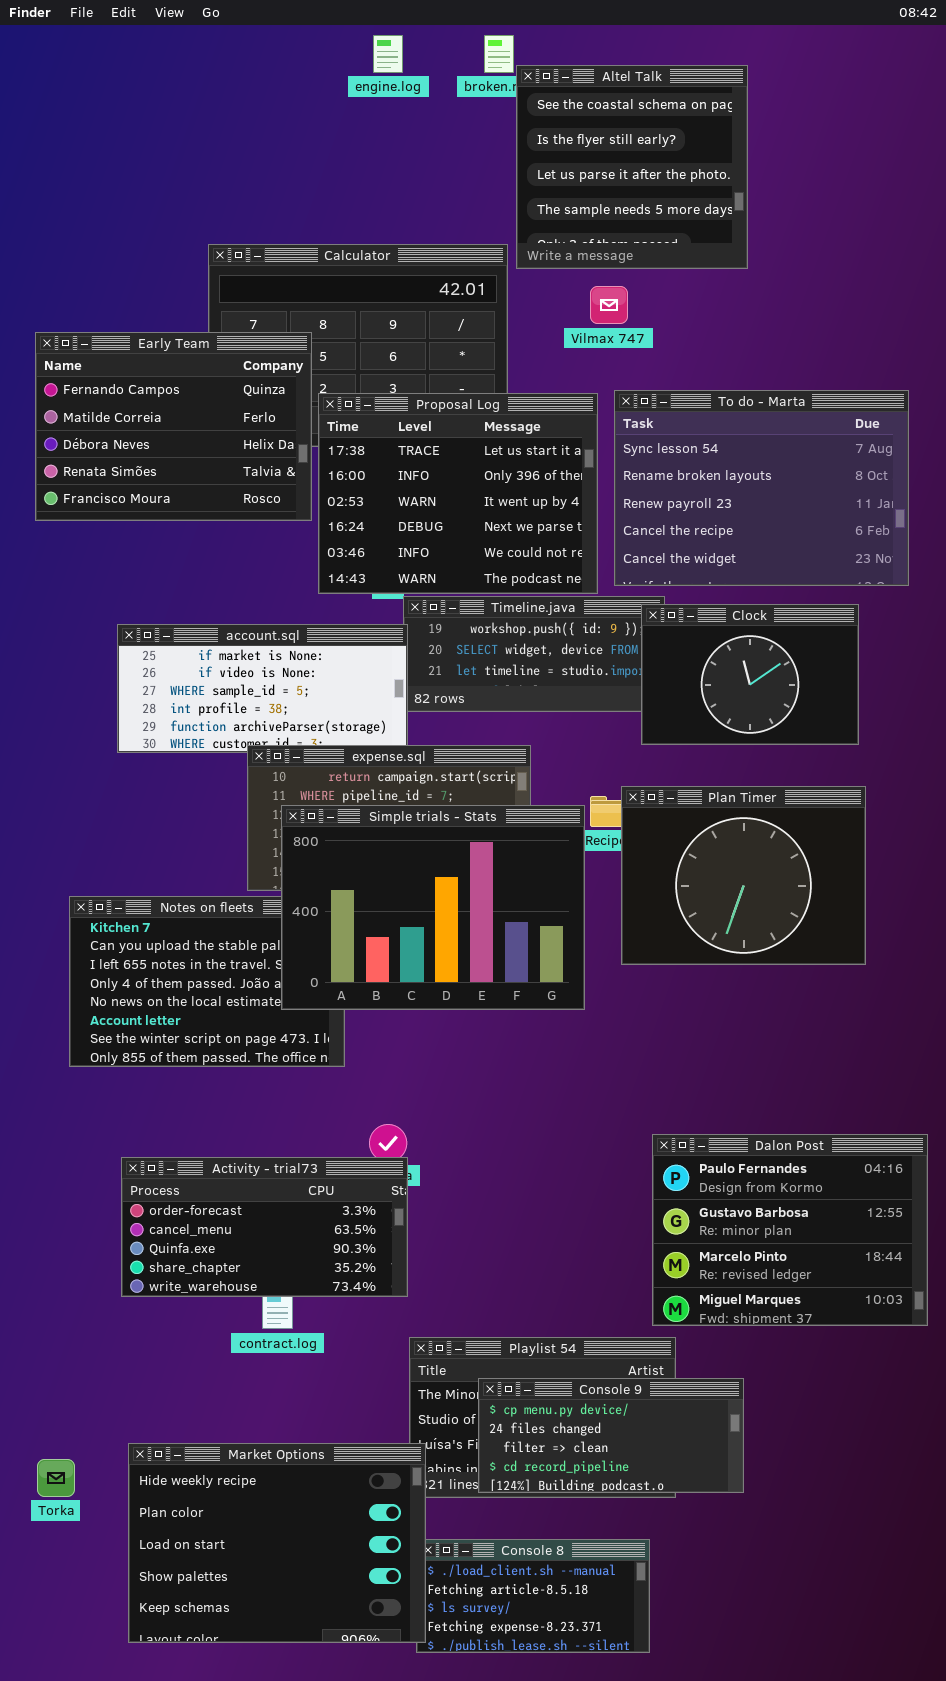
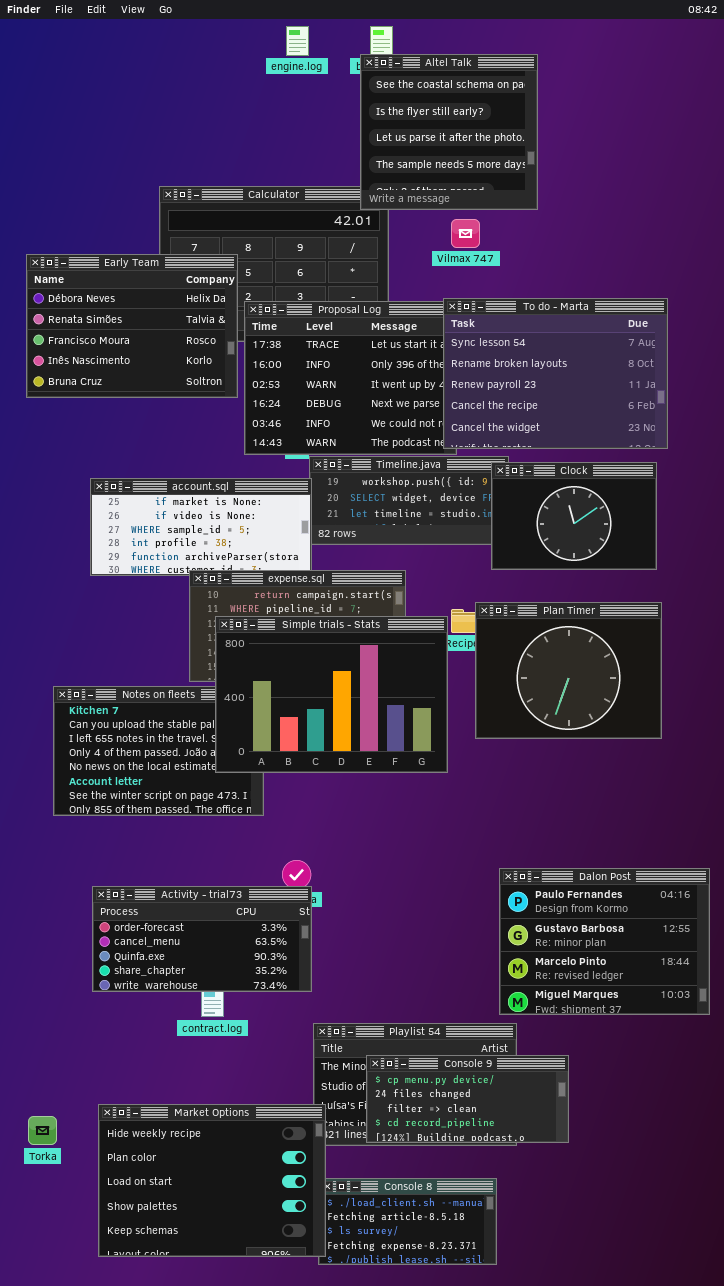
Altel Talk: [516,65,748,269] -> [360,54,538,210], moved
Early Team: [35,332,312,521] -> [26,254,238,398], scrolled down 2 rows
To do - Marta: [614,390,909,586] -> [443,298,668,449], moved

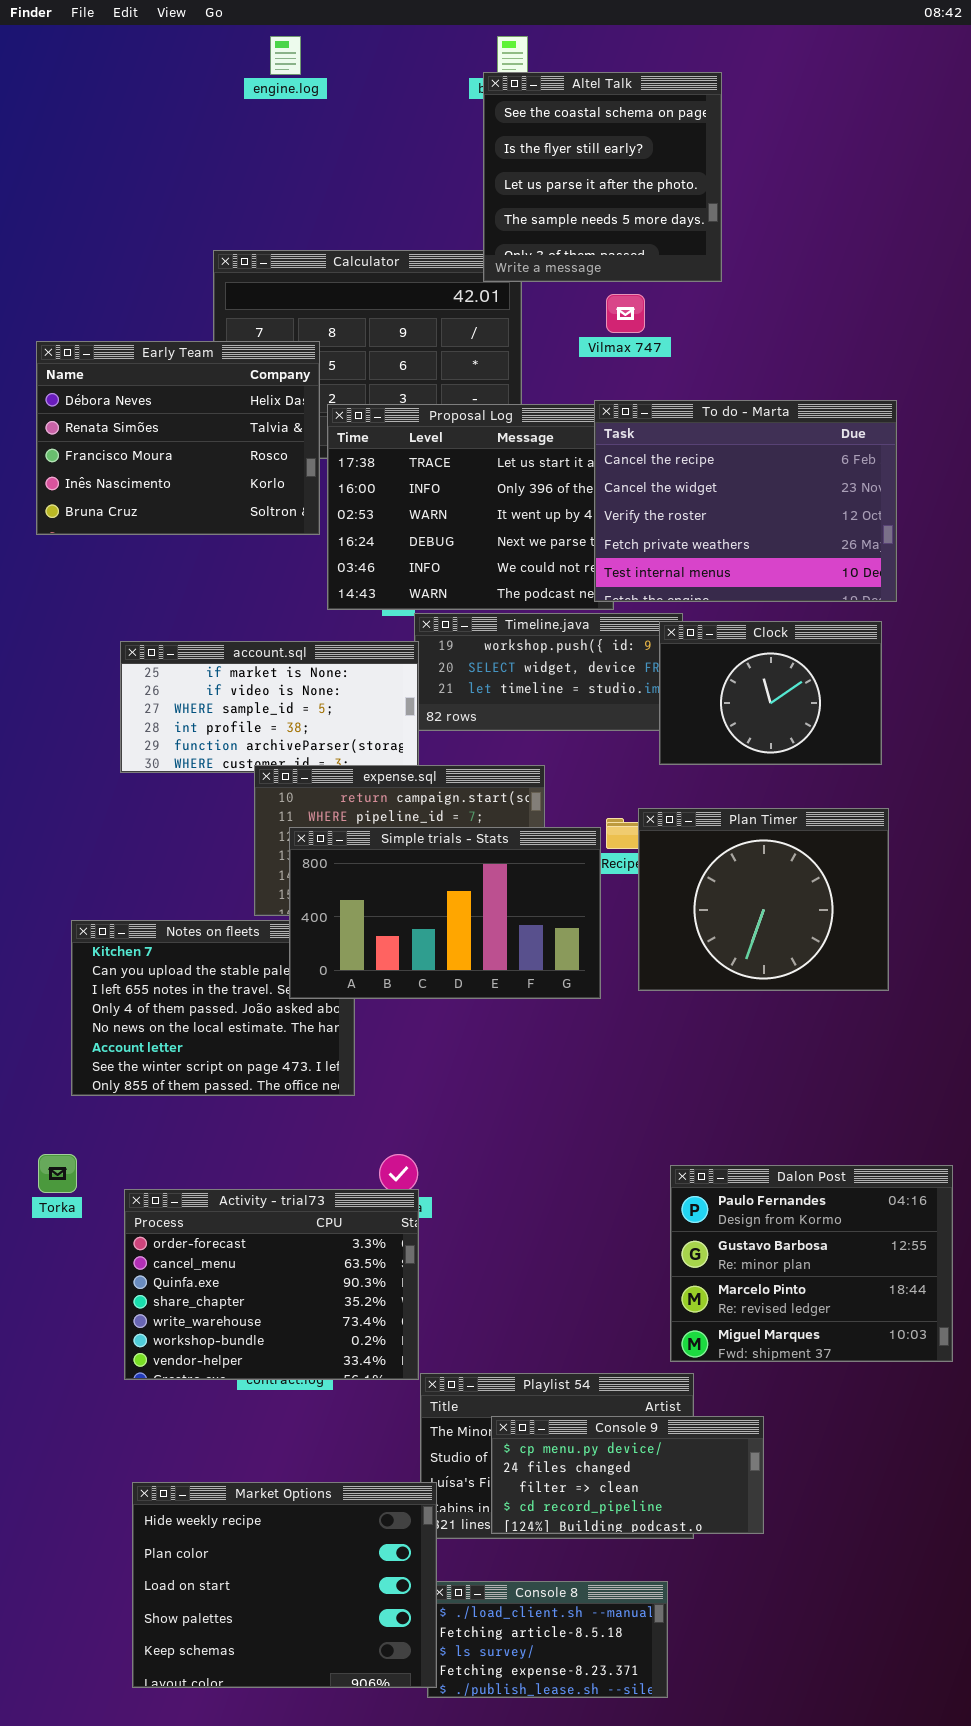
engine.log: [286,26,309,56] -> [270,36,301,75], moved
To do - Marta: [443,298,668,449] -> [594,400,897,602], scrolled down 3 rows
Simple trials - Stats: [215,616,448,773] -> [289,827,601,999], resized
Activity - trial73: [92,886,312,992] -> [124,1189,419,1380], resized
Torka: [28,1116,57,1145] -> [38,1154,77,1193], moved

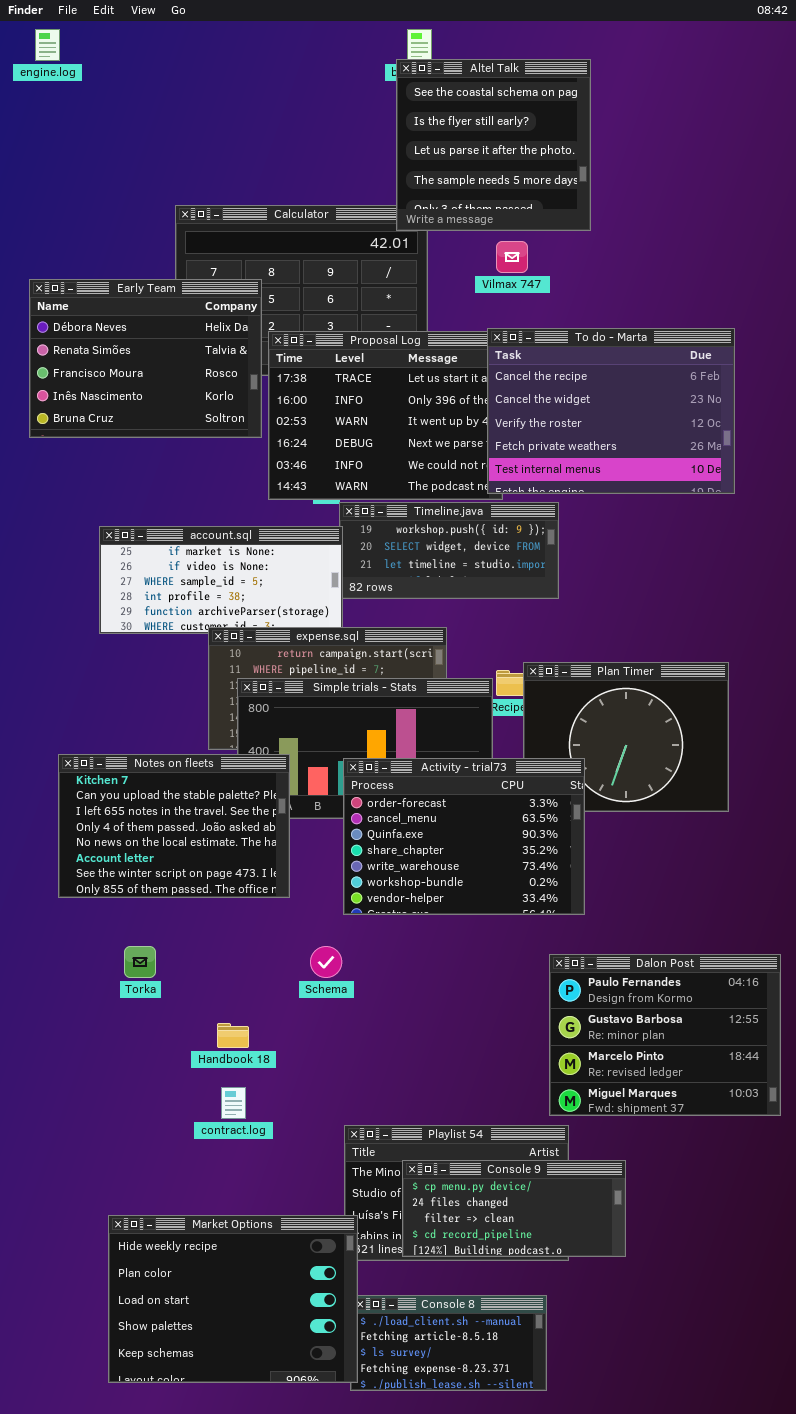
engine.log: [270,36,301,75] -> [35,29,60,61], moved
Clock: [659,621,882,765] -> none, closed
Notes on fleets: [71,920,355,1096] -> [58,754,290,898], raised
Torka: [38,1154,77,1193] -> [124,946,156,978], moved
Activity - trial73: [124,1189,419,1380] -> [343,758,585,915], moved

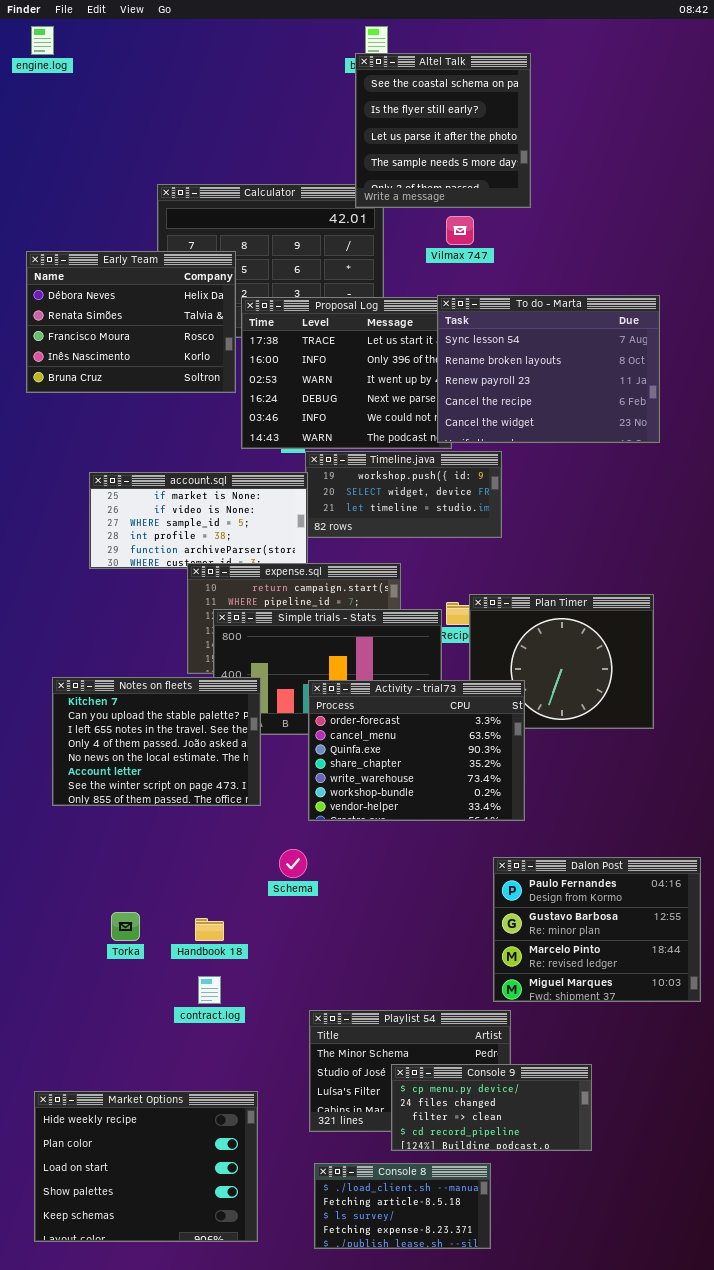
To do - Marta: [487,328,735,494] -> [437,295,660,443], scrolled up 3 rows
Torka: [124,946,156,978] -> [111,912,140,941], moved
Console 9: [402,1160,626,1257] -> [391,1064,592,1151], moved
Market Options: [108,1215,358,1383] -> [34,1091,258,1242], moved

